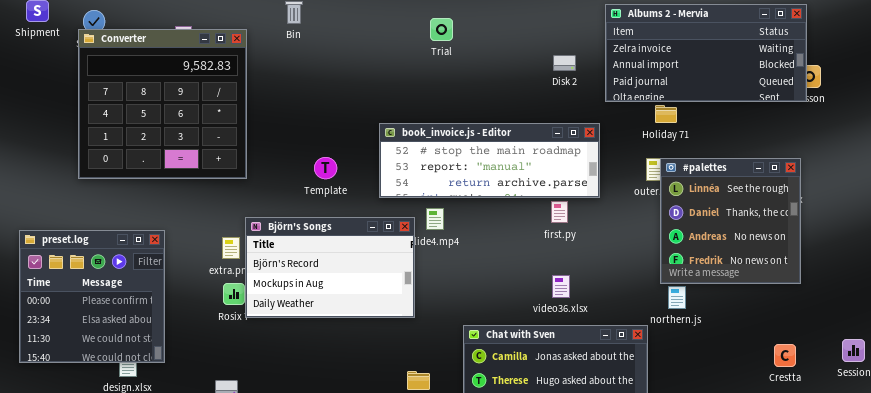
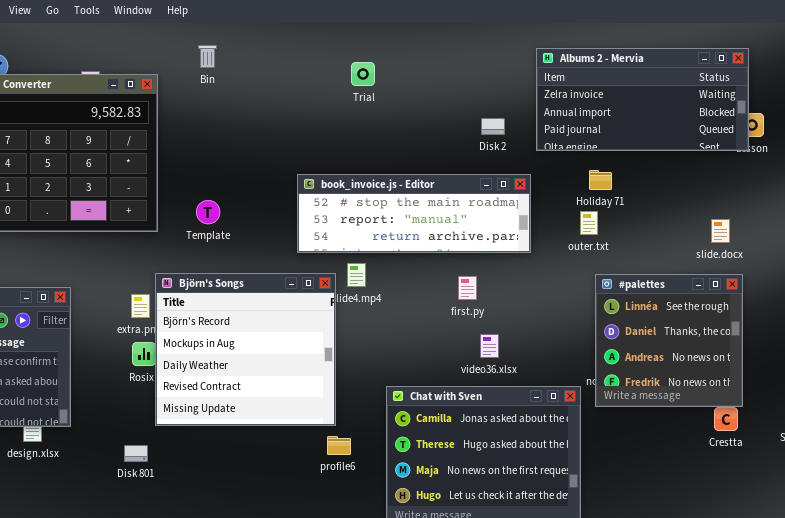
Disk 2: [553,55,576,71] -> [481,118,505,135], moved
Holiday 71: [655,105,677,123] -> [589,170,612,190], moved
Template: [314,157,337,179] -> [196,200,220,224], moved
#palettes: [660,158,801,284] -> [595,274,743,407], moved
first.py: [551,201,568,223] -> [458,276,477,300], moved
Björn's Songs: [245,217,415,318] -> [155,273,336,426], resized

